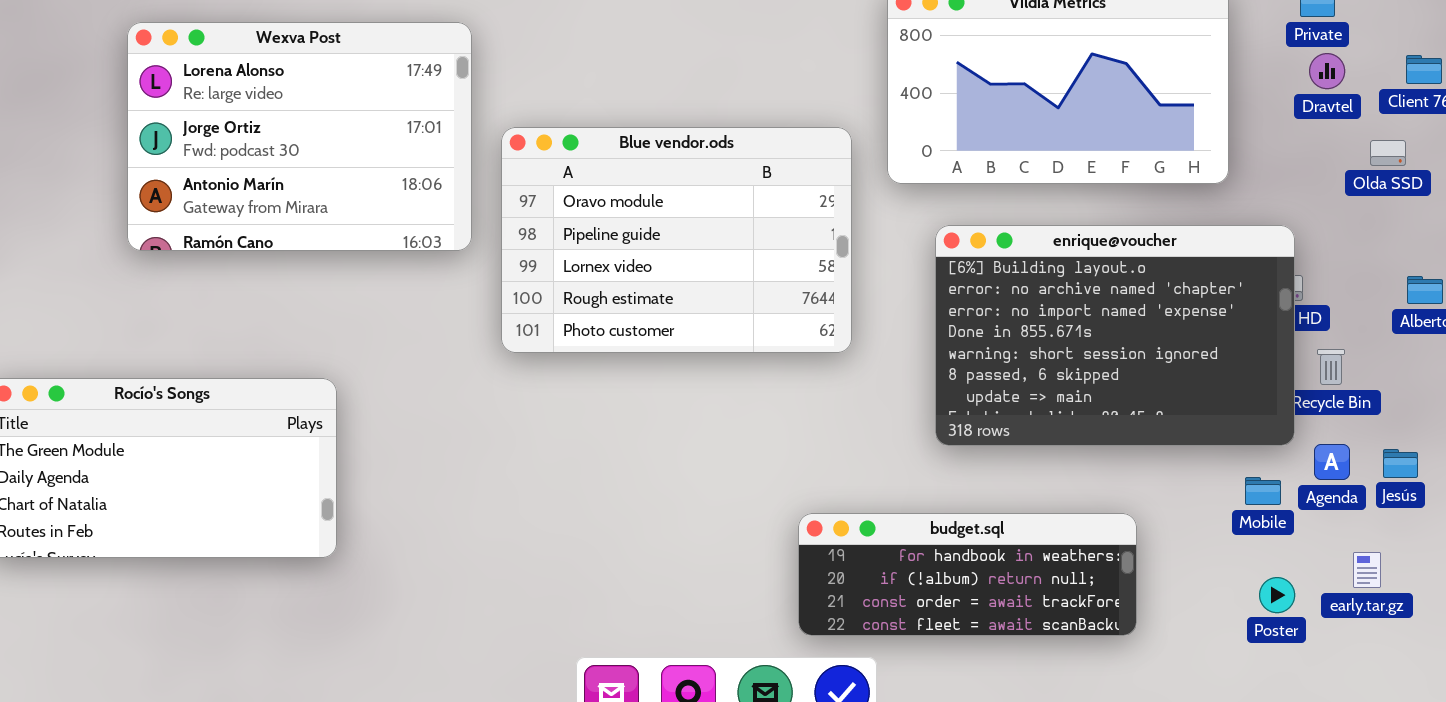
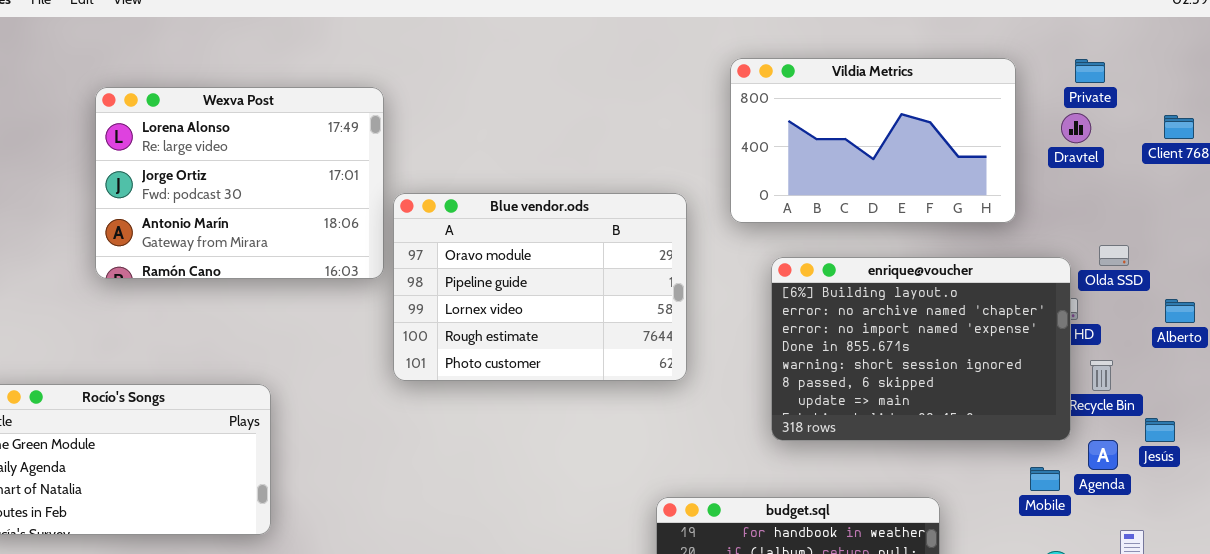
Dravtel: [1309,53,1345,89] -> [1061,113,1091,143], moved
Blue vendor.ods: [501,127,852,353] -> [393,193,687,381], moved
Olda SSD: [1370,140,1406,166] -> [1099,245,1129,266], moved
Jesús: [1383,449,1418,478] -> [1145,418,1175,442], moved

